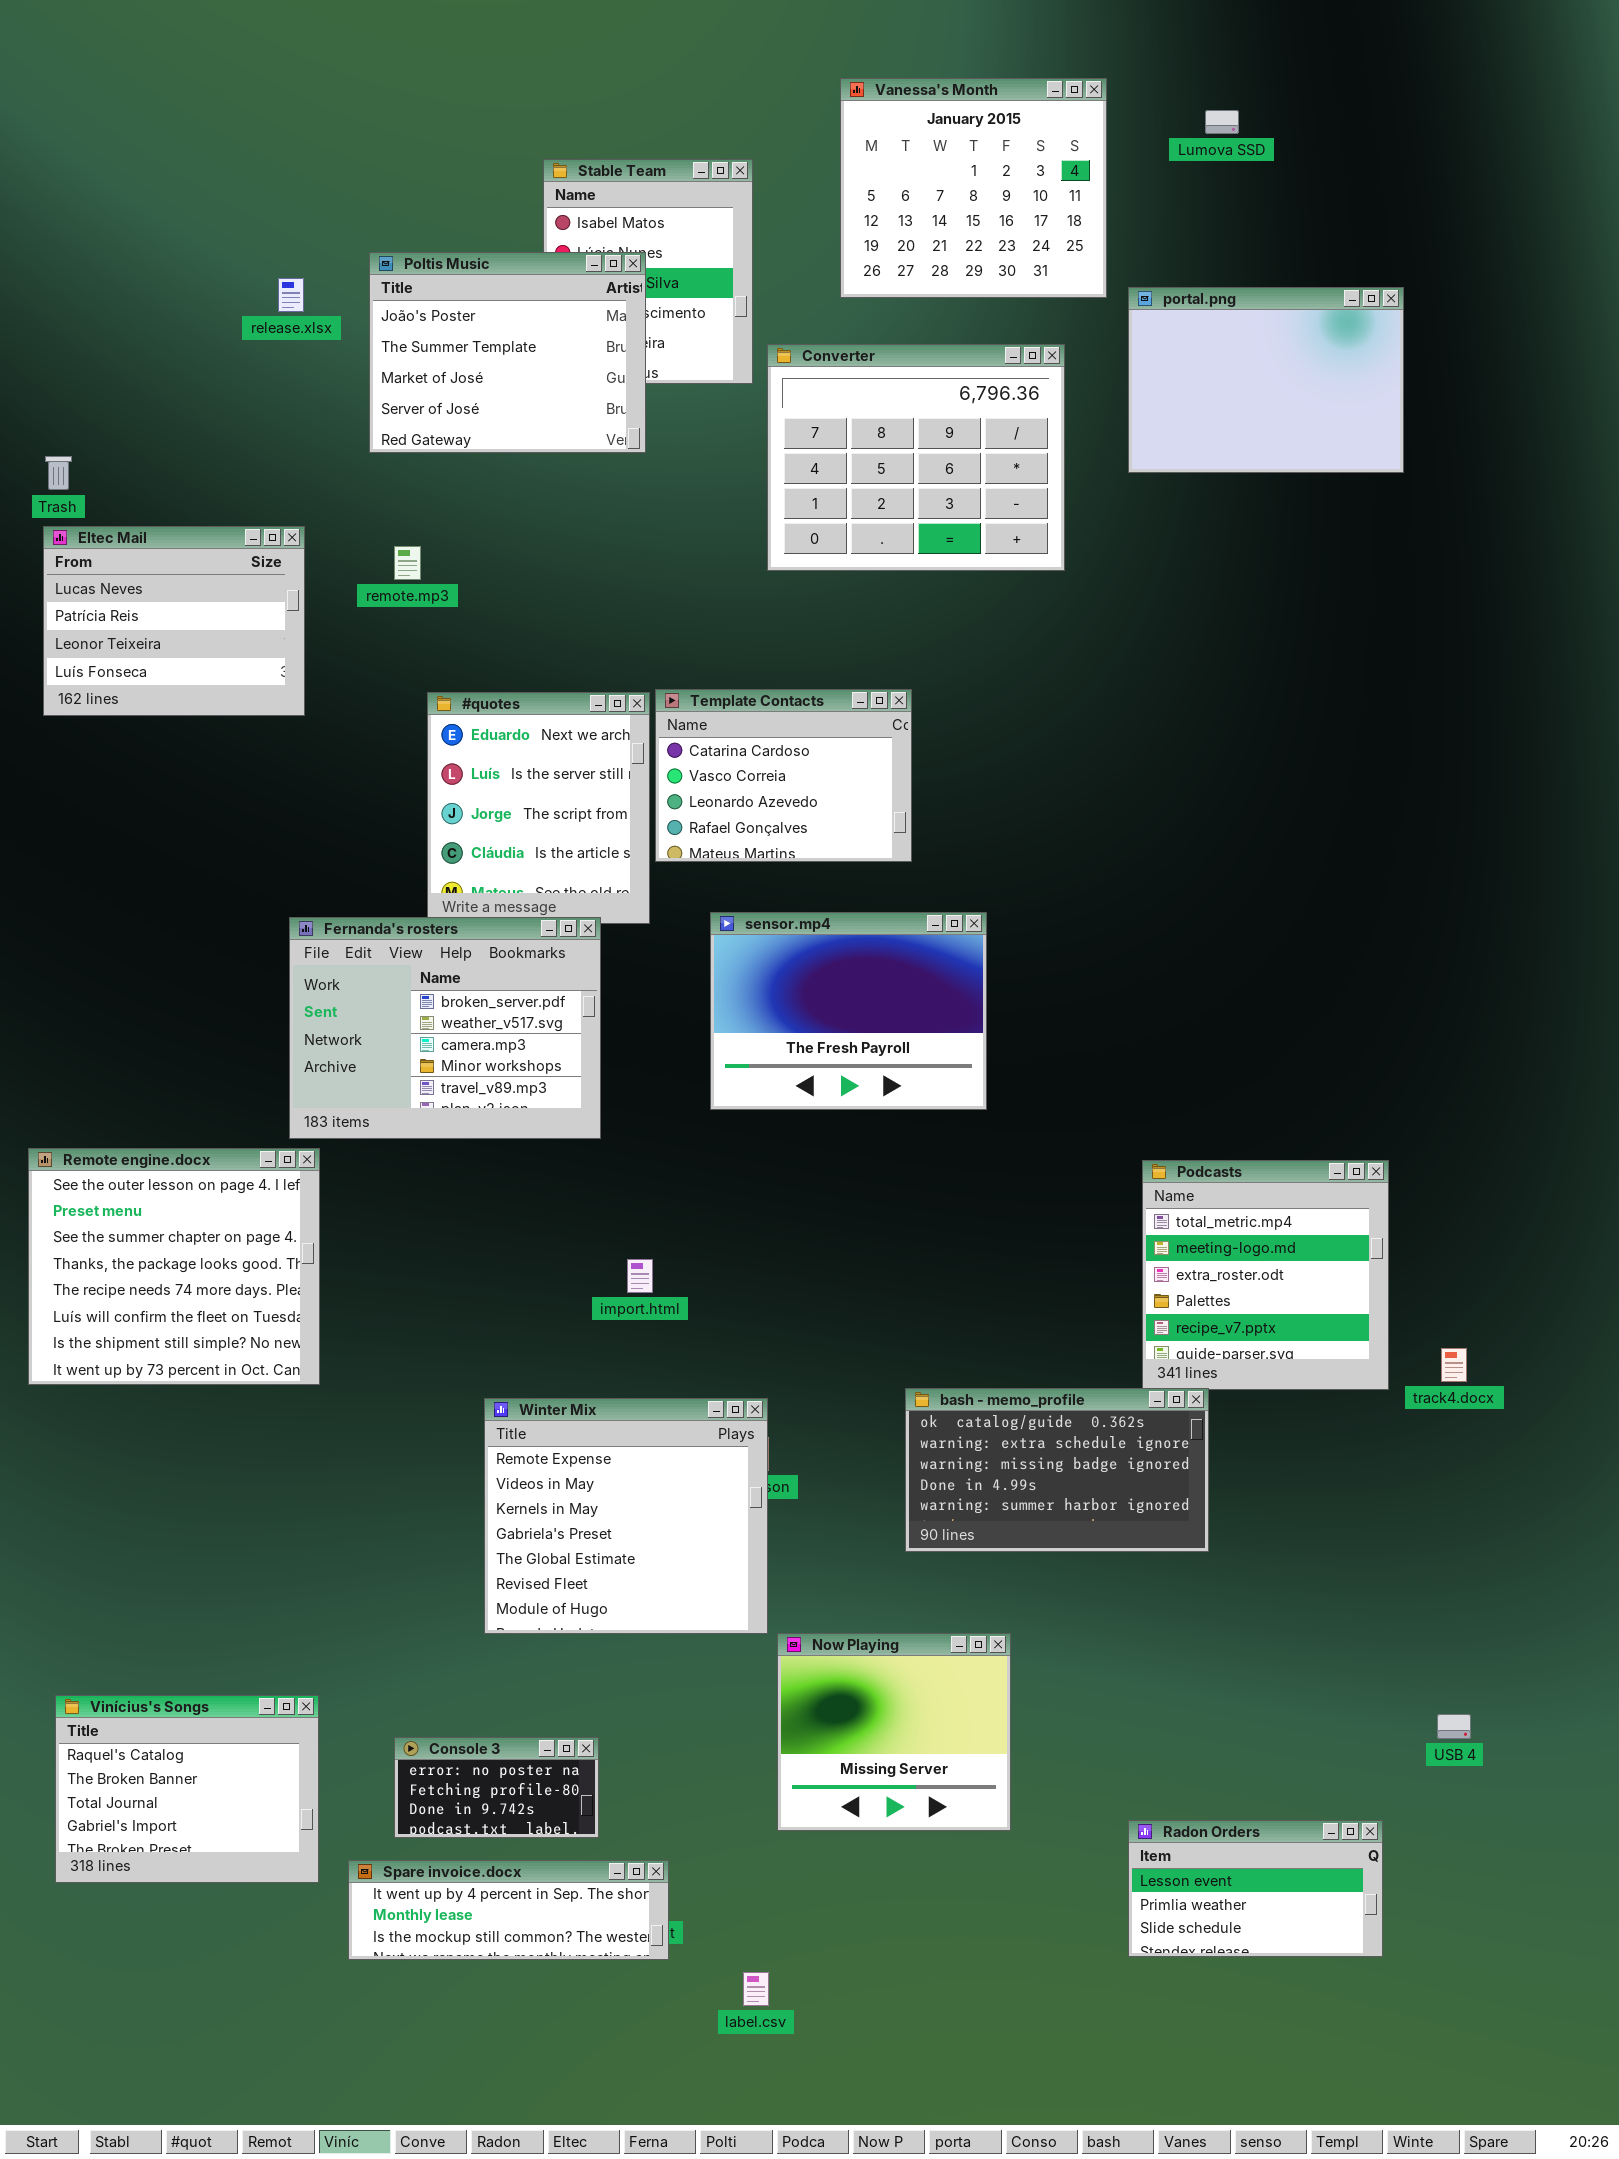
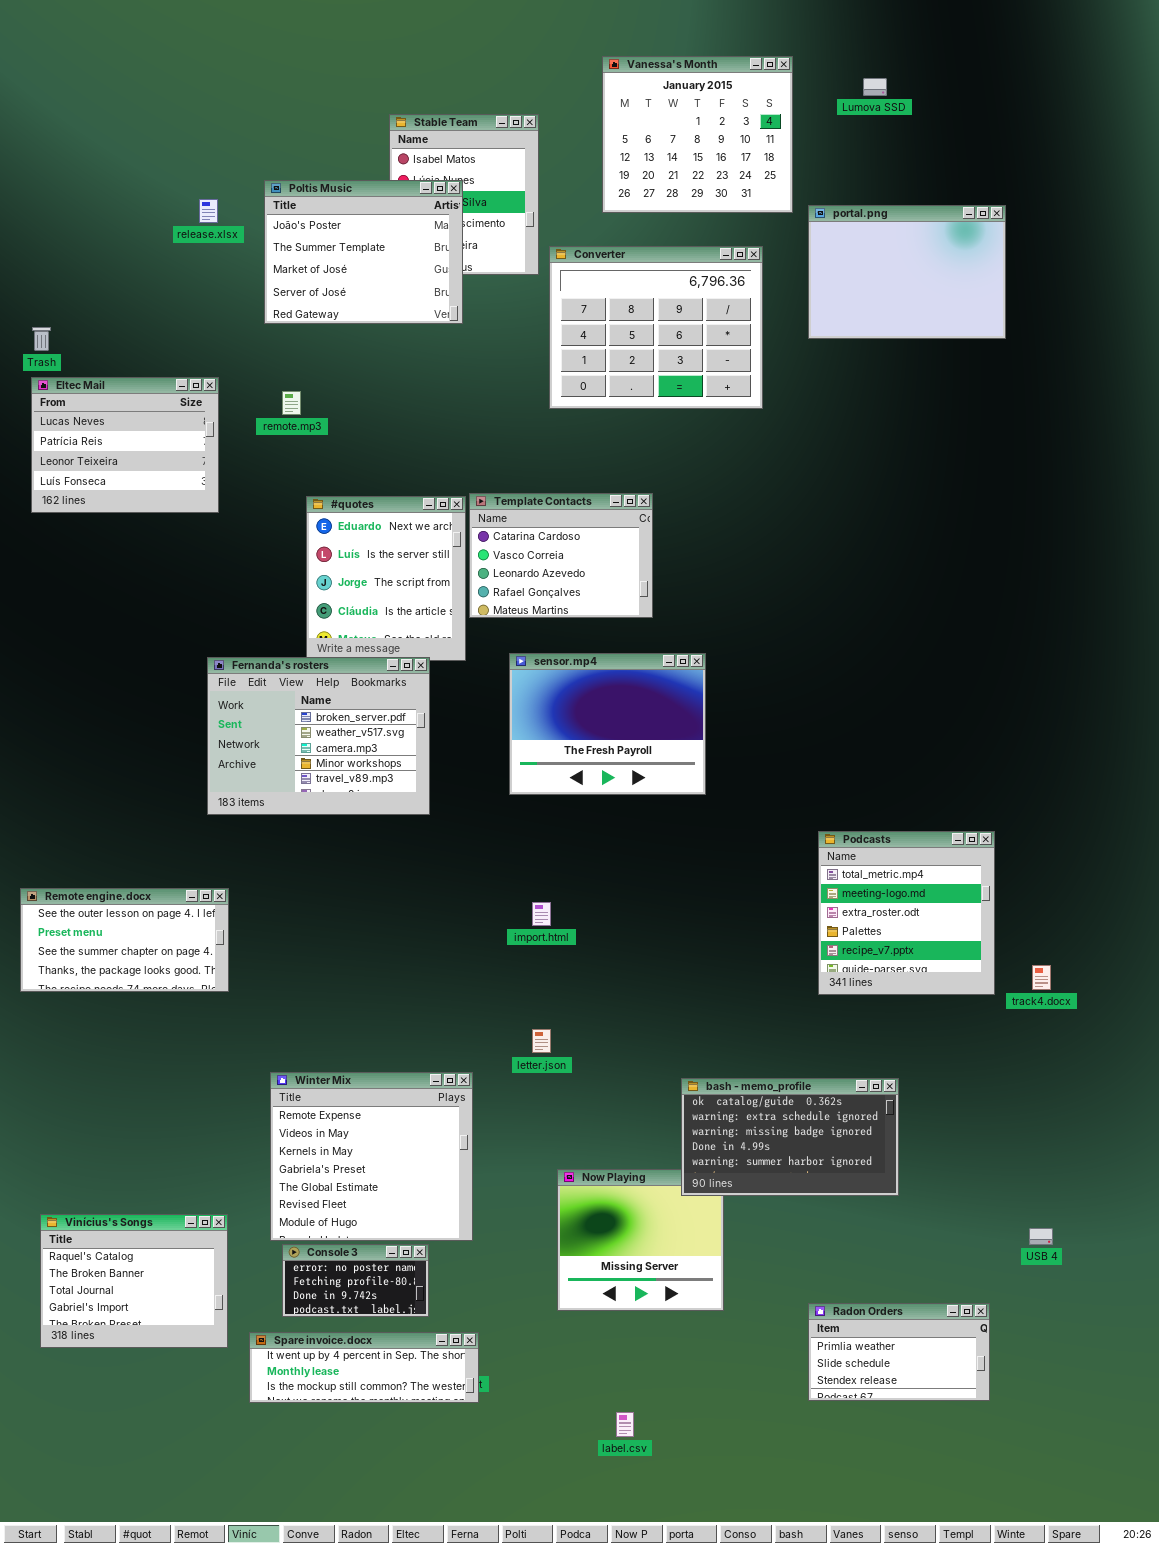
Remote engine.docx: [28,1148,320,1385] -> [20,888,229,992], resized
import.html: [627,1259,653,1293] -> [532,902,551,926], moved
bash - memo_profile: [905,1388,1209,1552] -> [681,1078,899,1196], moved
Winter Mix: [484,1398,768,1634] -> [270,1072,473,1241], moved
Radon Orders: [1128,1820,1383,1957] -> [808,1303,990,1401], scrolled down 1 row
label.csv: [743,1972,769,2006] -> [616,1412,634,1437], moved

